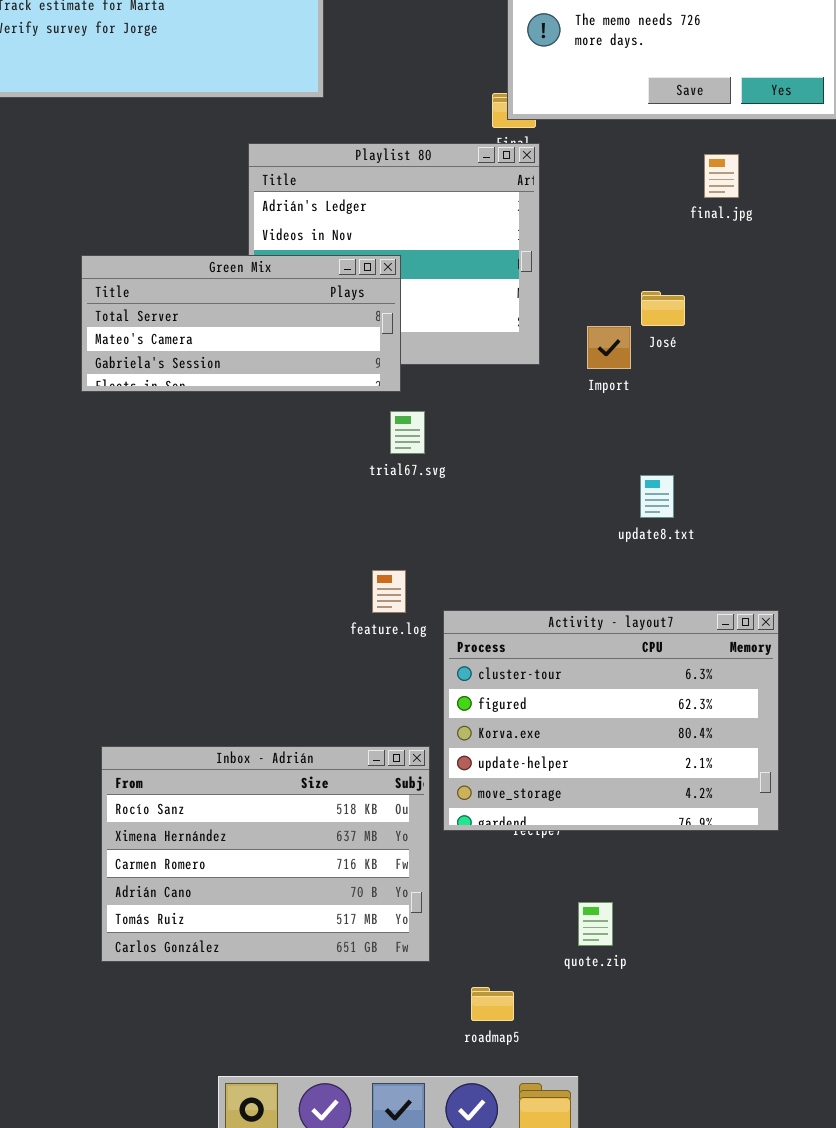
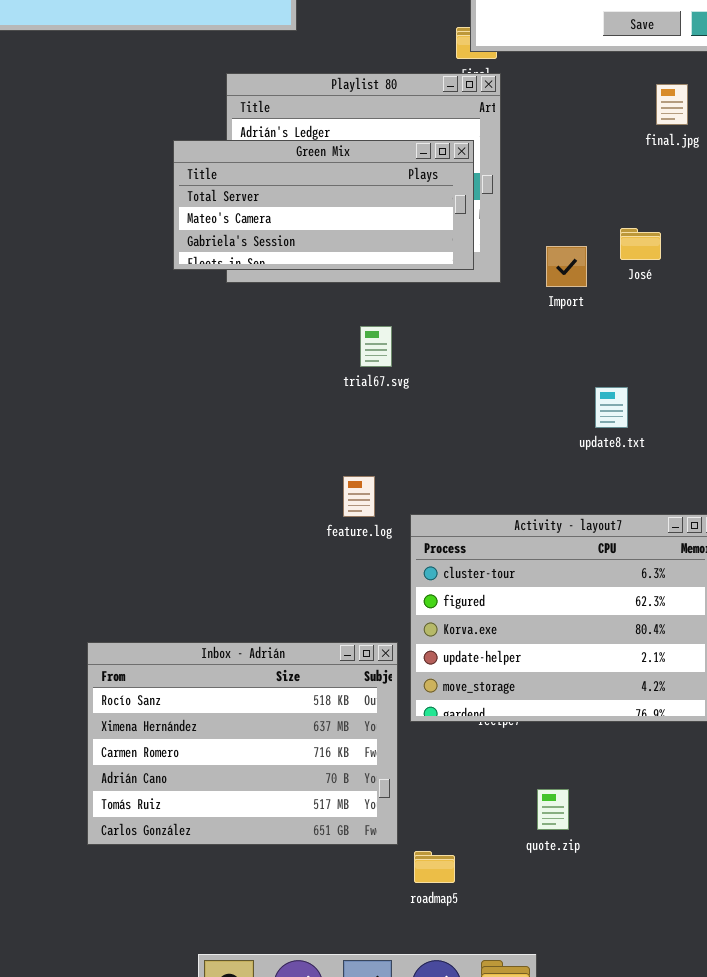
Green Mix: [81,255,401,392] -> [173,140,474,270], moved
José: [641,291,685,326] -> [620,228,661,260], moved
roadmap5: [471,987,514,1021] -> [414,851,455,883], moved

